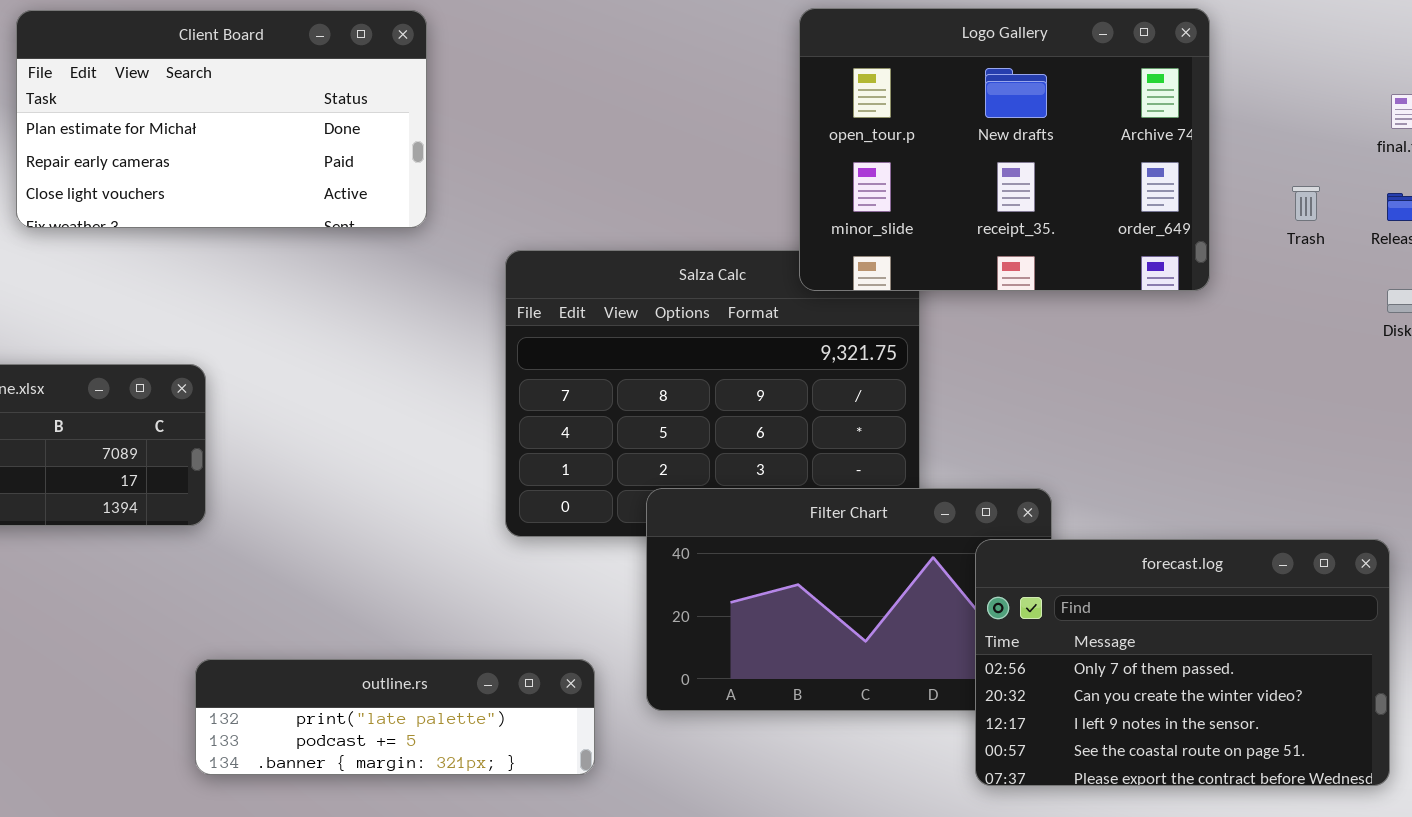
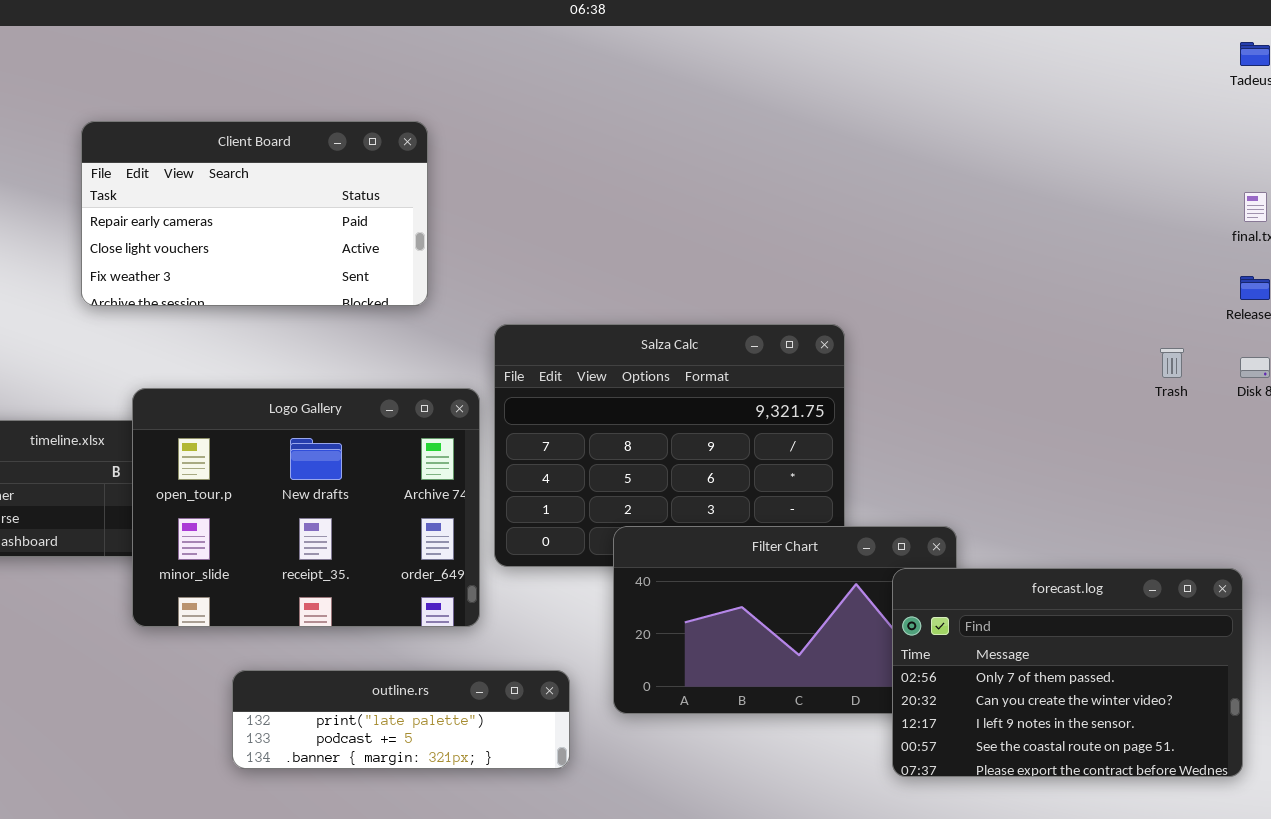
Logo Gallery: [799,8,1210,291] -> [132,388,480,627], moved
Client Board: [16,10,427,228] -> [81,121,428,306], scrolled down 1 row
Trash: [1292,186,1320,221] -> [1160,348,1184,378], moved

